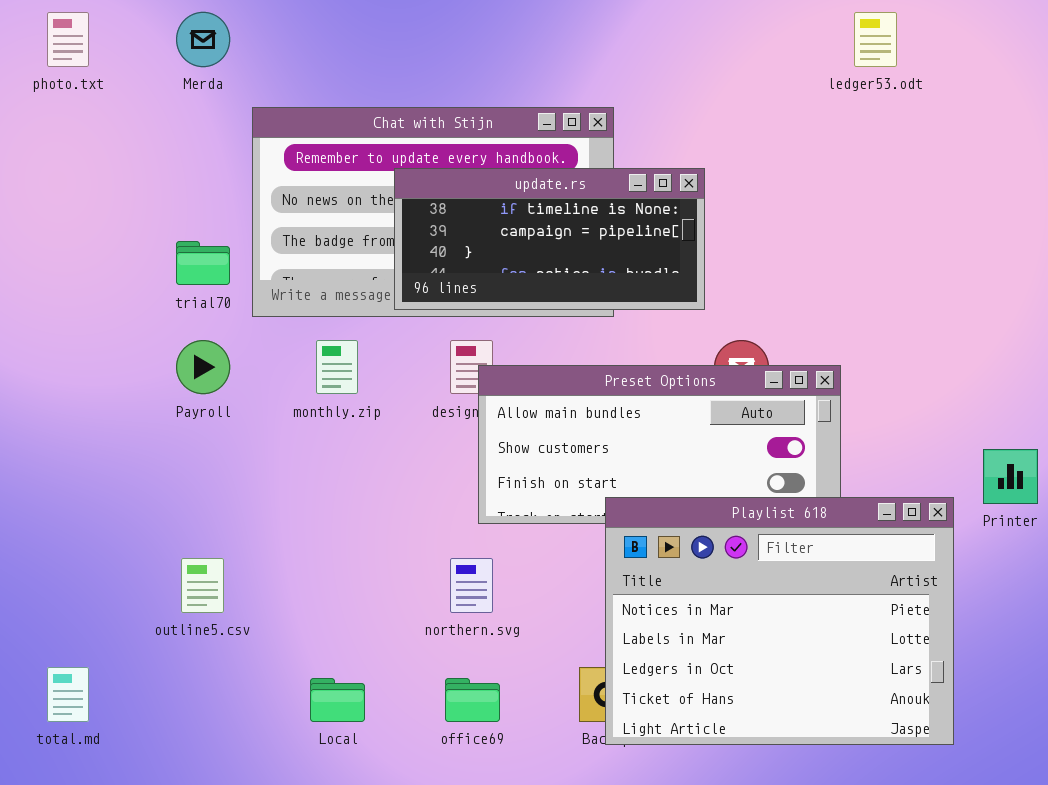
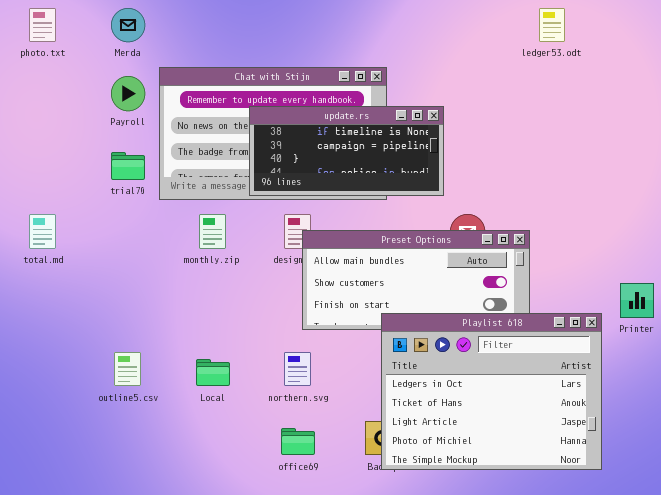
Payroll: [176,340,230,394] -> [111,76,145,111], moved
Playlist 618: [605,497,954,745] -> [381,313,602,470], scrolled down 2 rows
total.md: [47,667,89,722] -> [29,214,56,249], moved
Local: [310,678,365,722] -> [196,359,230,386], moved

